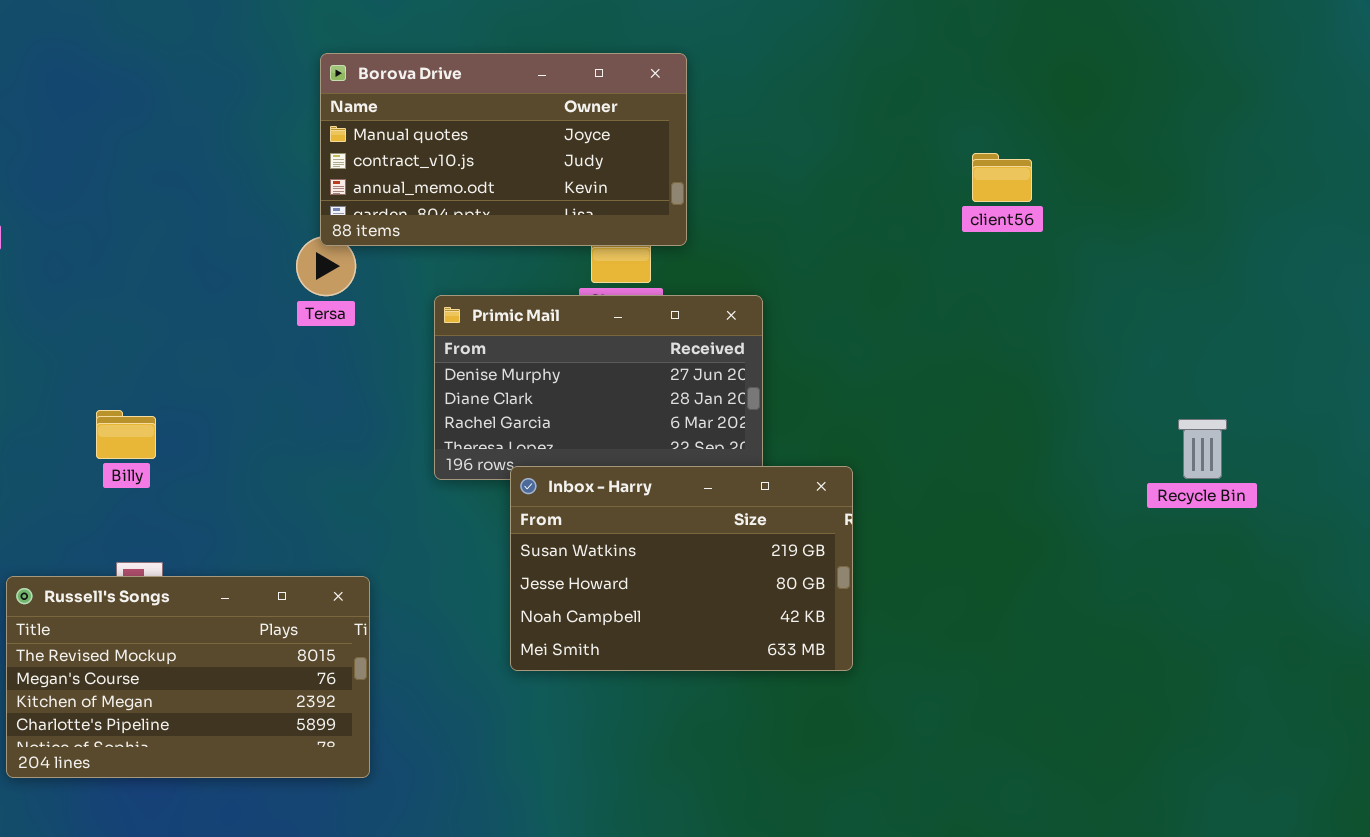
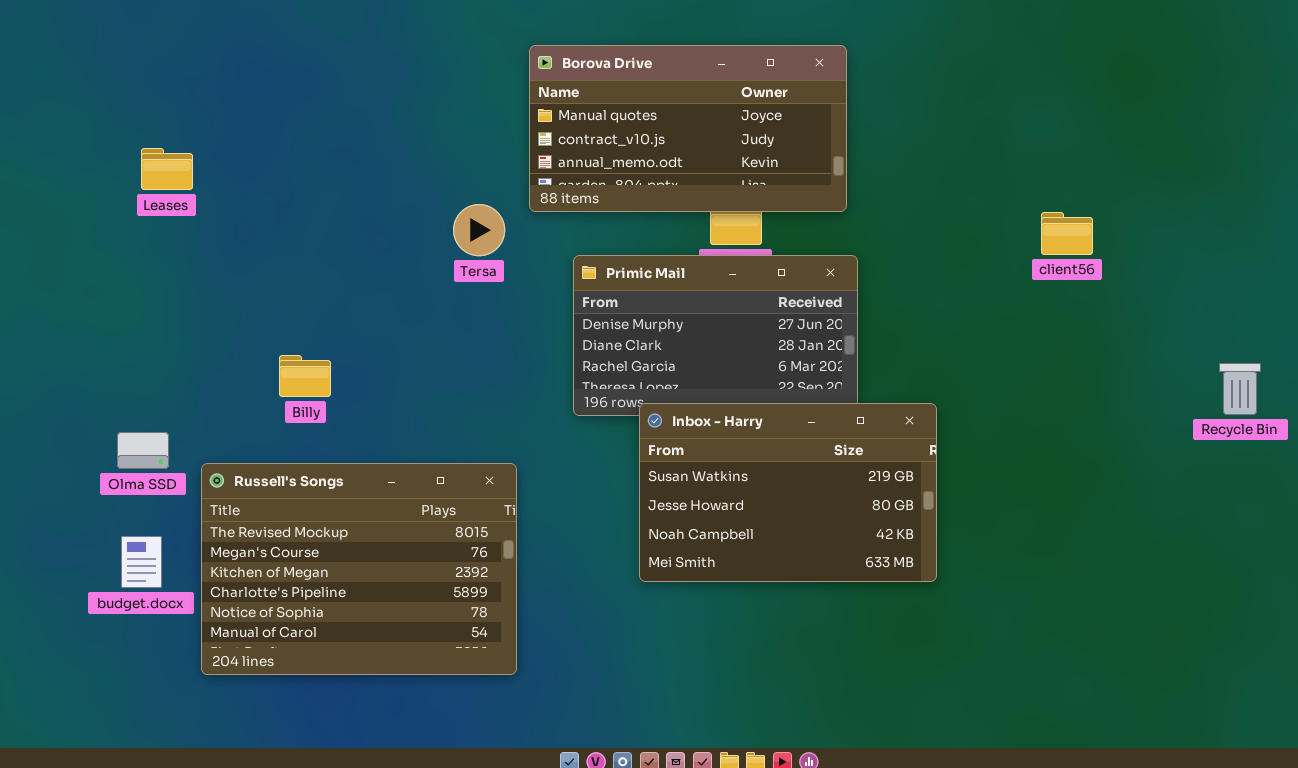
Borova Drive: [320,53,687,246] -> [529,45,847,212], moved
client56: [972,153,1032,202] -> [1041,212,1093,255], moved
Russell's Songs: [6,576,370,778] -> [201,463,517,675], resized

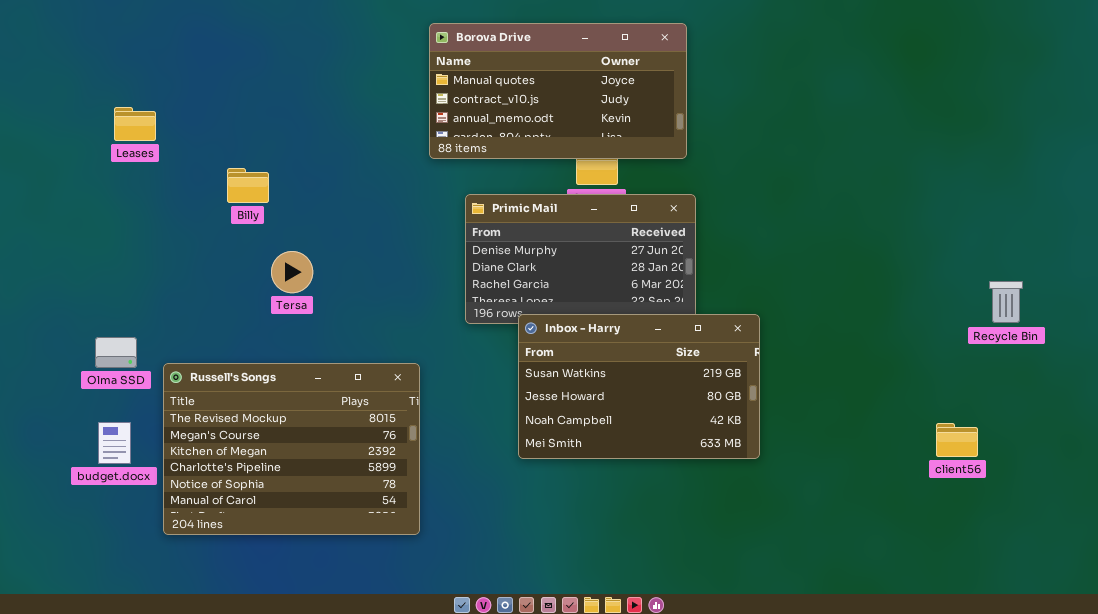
Tersa: [453,204,505,256] -> [271,251,313,293], moved
client56: [1041,212,1093,255] -> [936,423,978,457], moved
Billy: [279,355,331,397] -> [227,168,269,203], moved

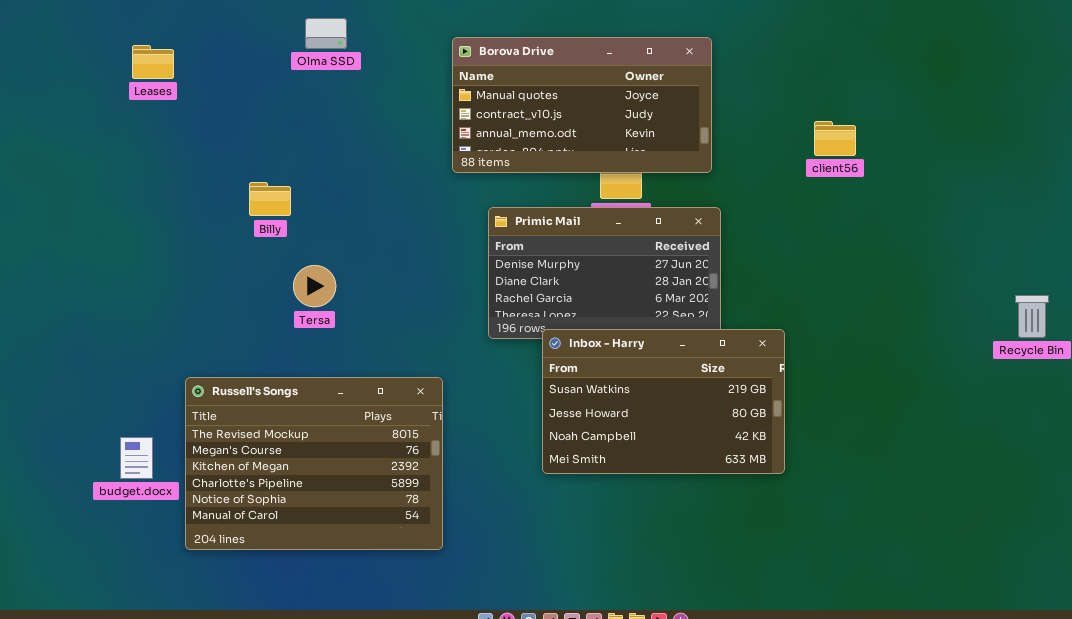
Leases: [114,107,156,141] -> [132,45,174,79], moved
Olma SSD: [95,337,137,368] -> [305,18,347,49], moved
client56: [936,423,978,457] -> [814,121,856,156], moved

